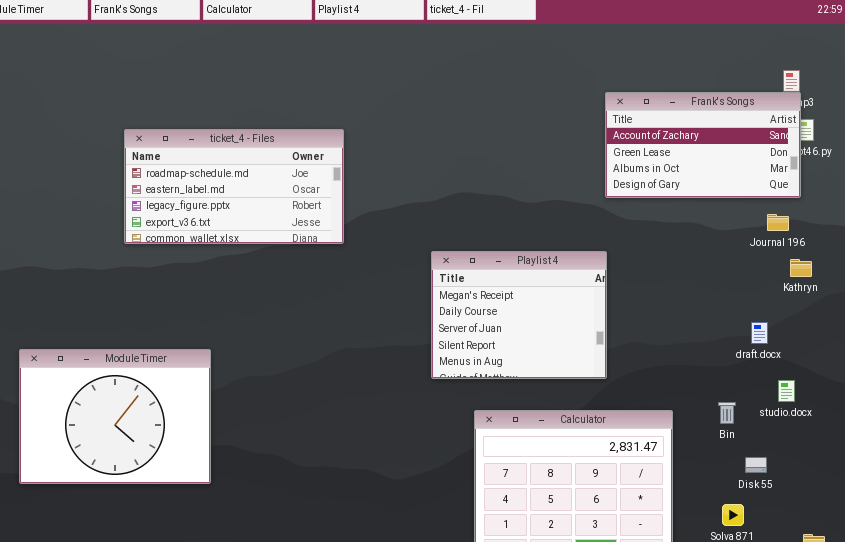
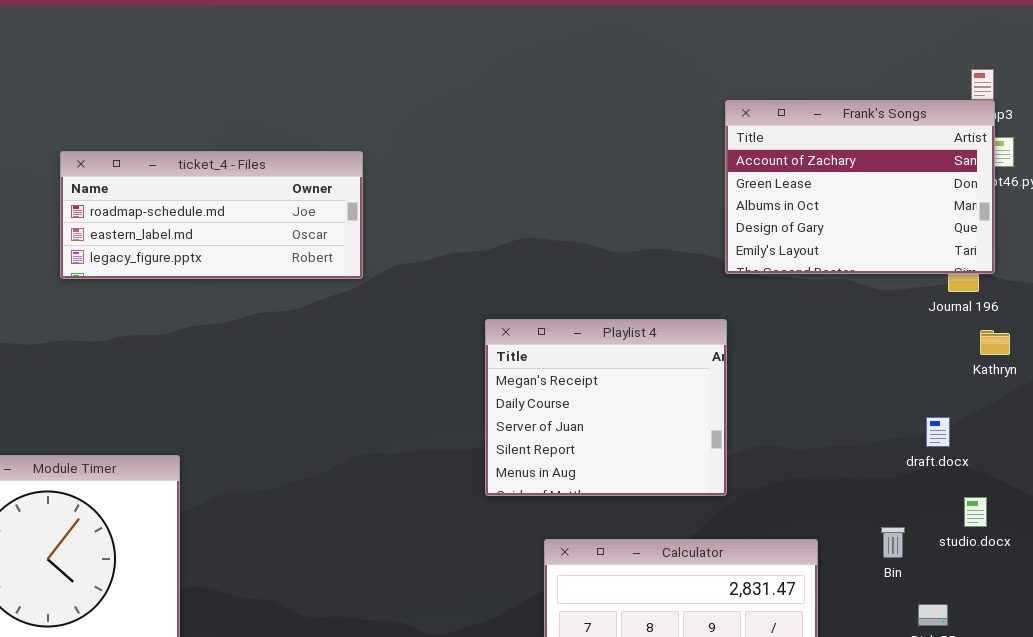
Frank's Songs: [605,92,801,198] -> [725,100,995,274], resized
ticket_4 - Files: [124,129,344,244] -> [60,151,363,279], resized

